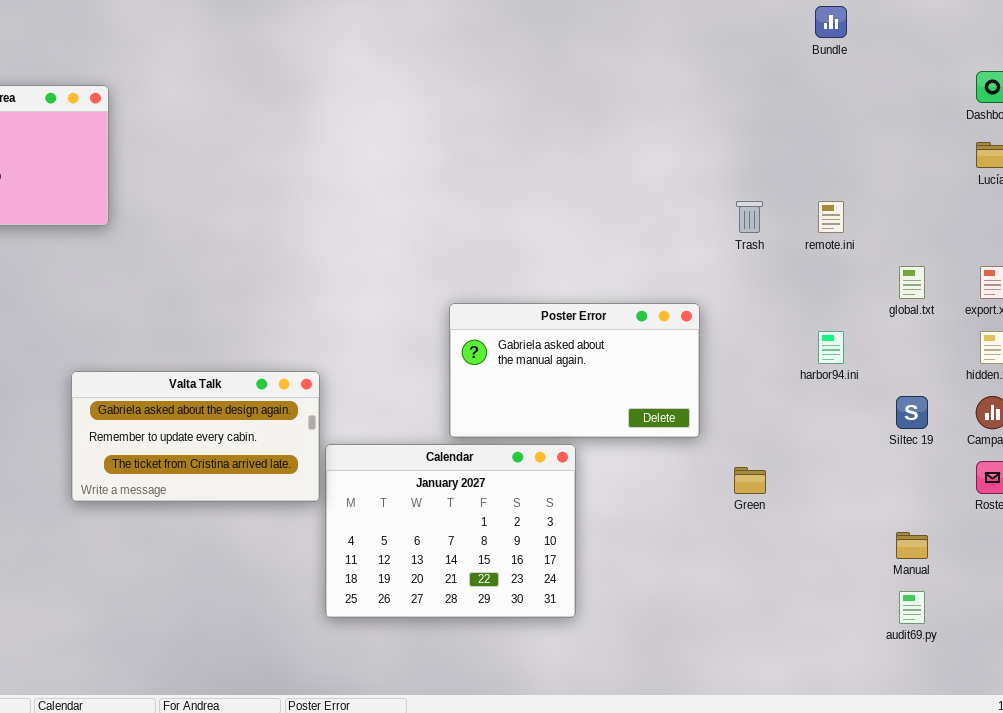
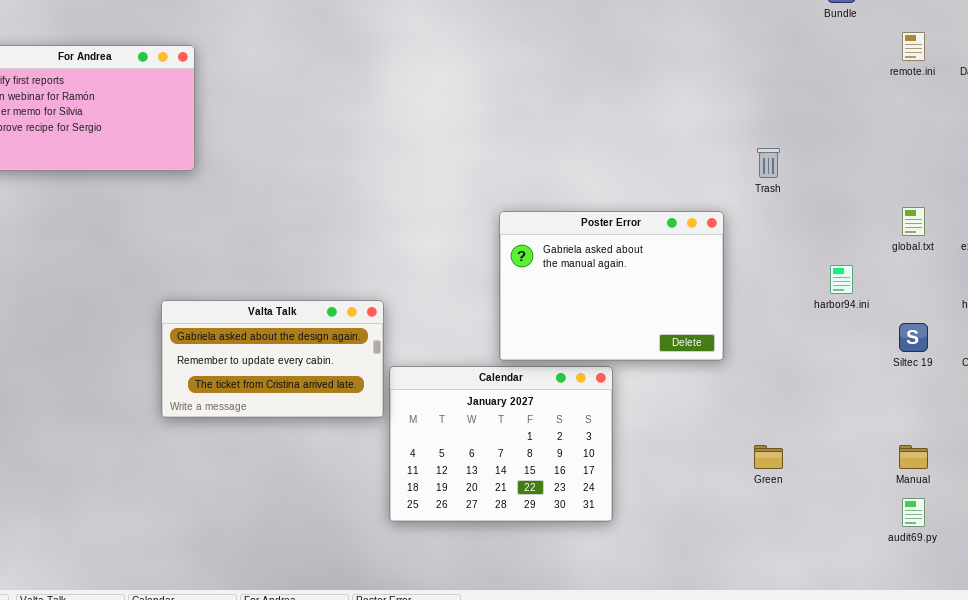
remote.ini: [818,201,844,233] -> [902,32,925,61], moved
Poster Error: [449,303,700,438] -> [499,211,724,361], resized
Green: [734,467,766,494] -> [754,445,783,469], moved

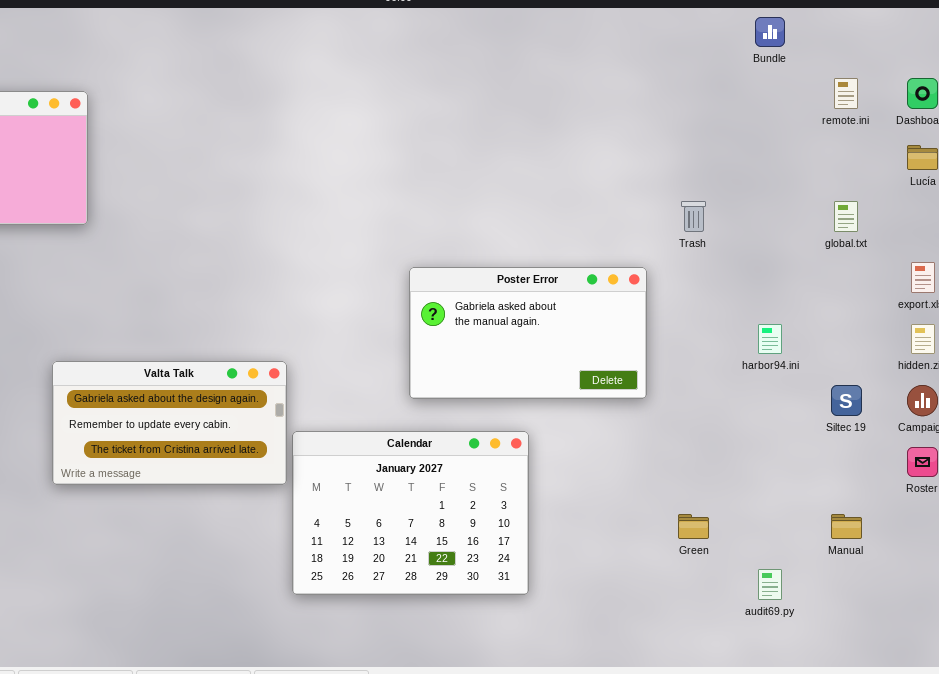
global.txt: [902,207,925,236] -> [834,201,858,232], moved
Poster Error: [499,211,724,361] -> [409,267,647,399], resized
audit69.py: [902,498,925,527] -> [758,569,782,600], moved

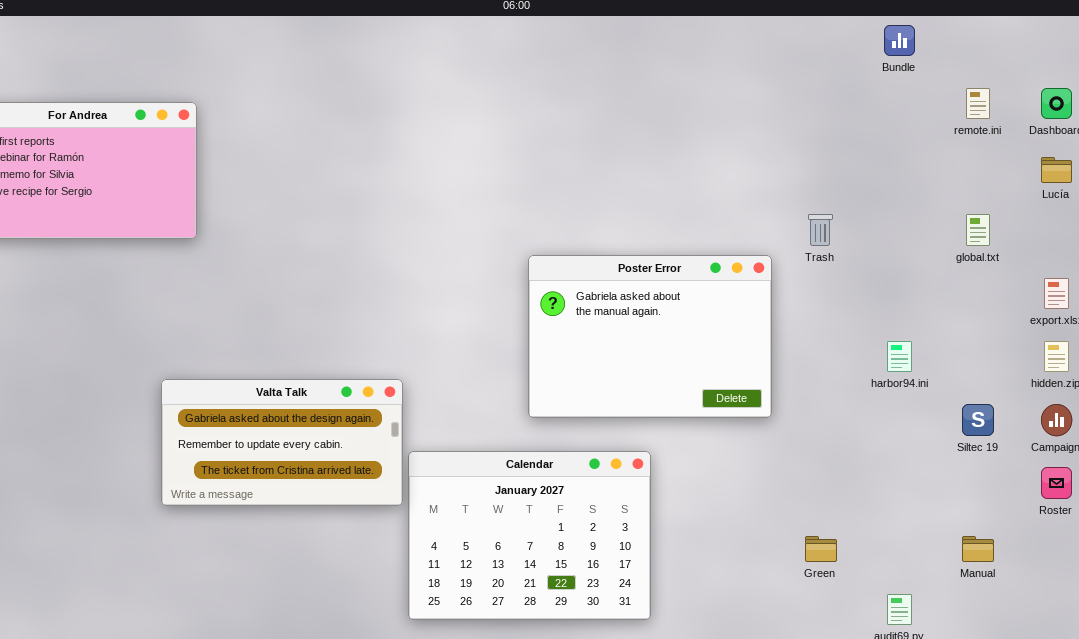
Poster Error: [409,267,647,399] -> [528,255,772,418], resized

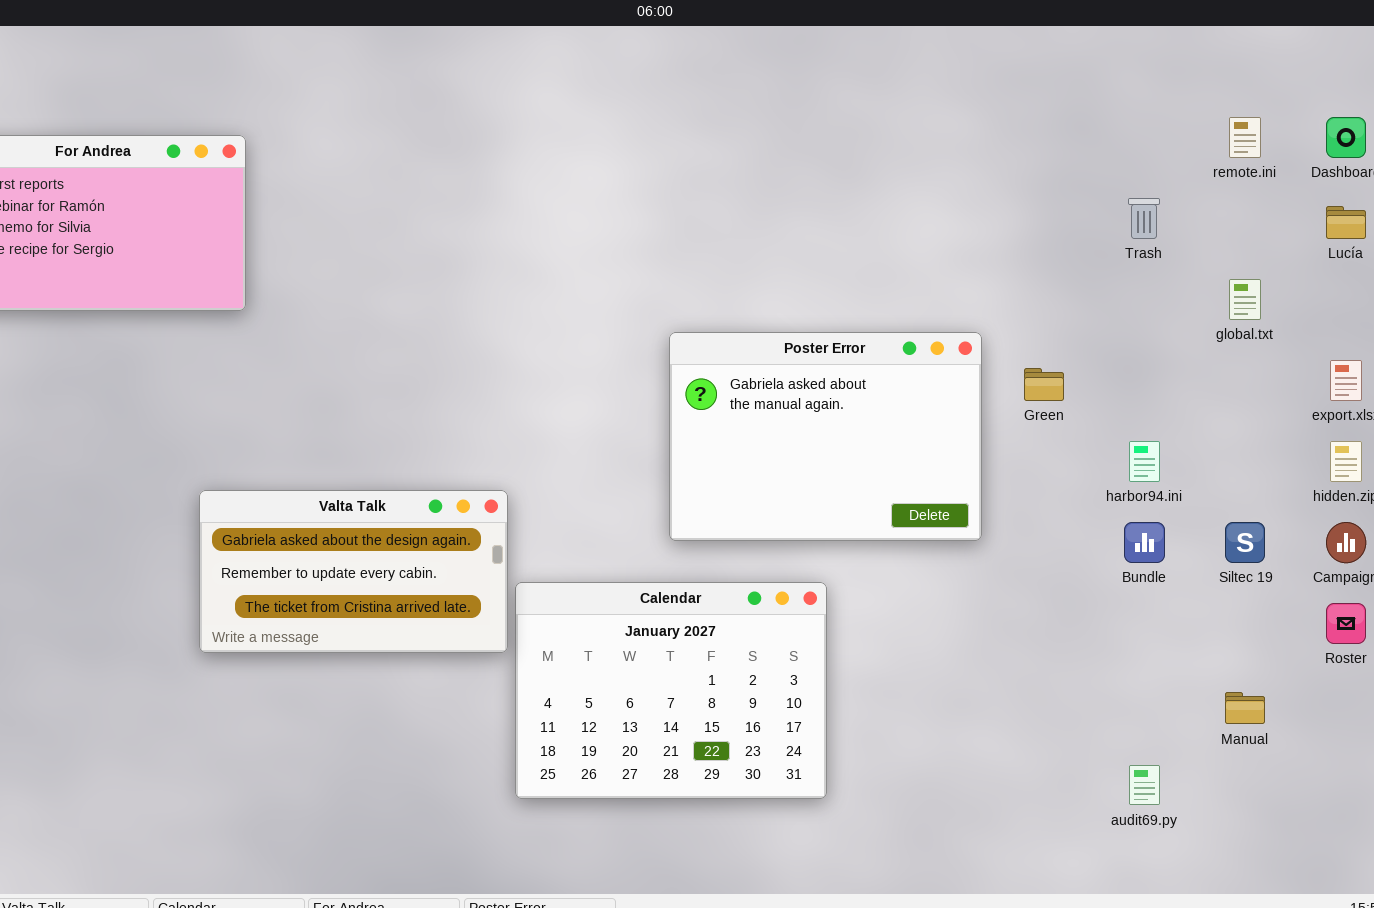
Bundle: [884,25,915,56] -> [1124,522,1165,563], moved
Trash: [808,214,833,246] -> [1128,198,1160,239], moved
Green: [805,536,837,562] -> [1024,368,1064,401], moved

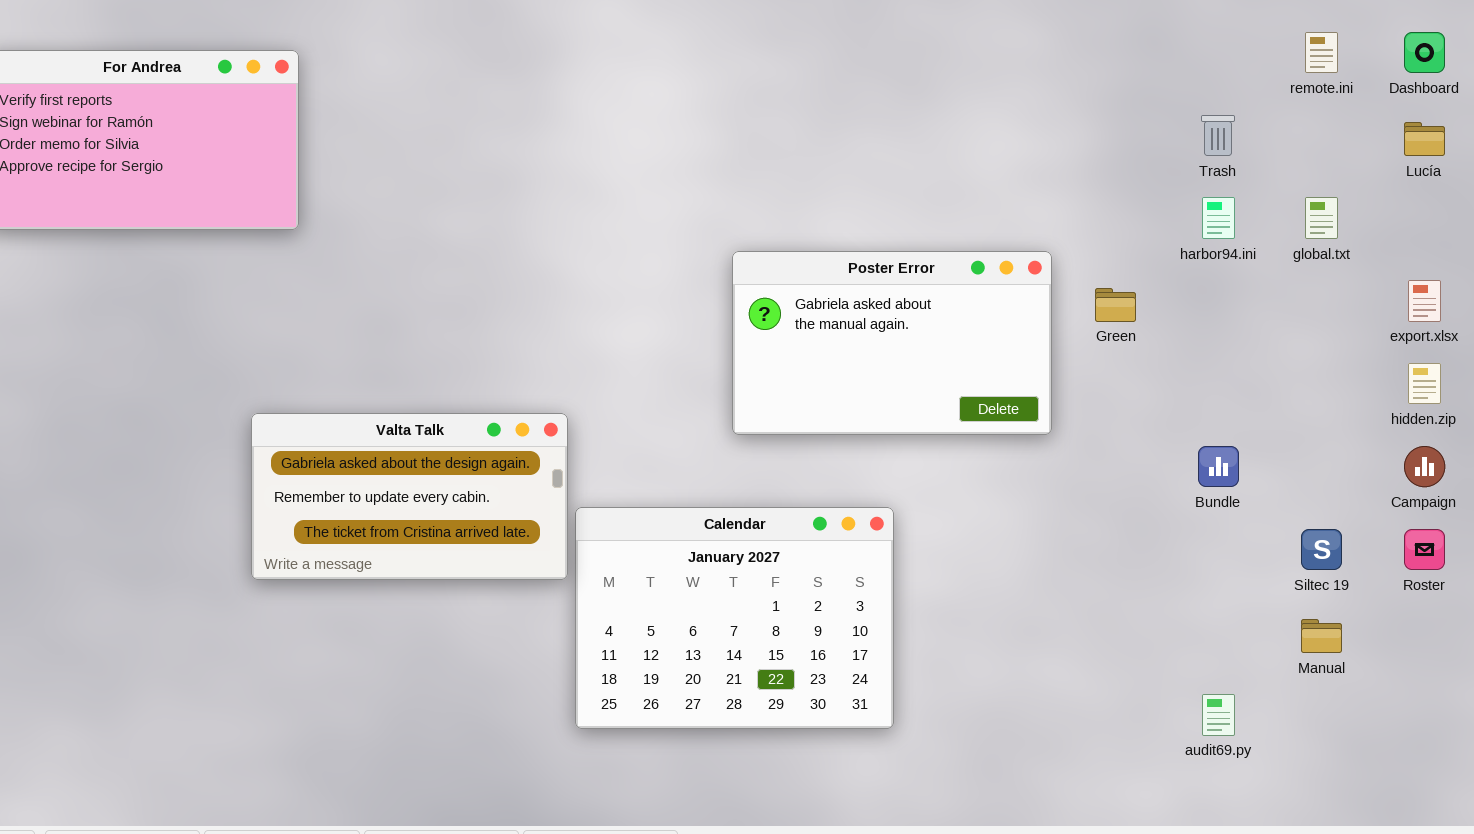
Poster Error: [669,332,982,541] -> [732,251,1052,435], resized
harbor94.ini: [1129,441,1160,482] -> [1202,197,1235,239], moved
Siltec 19: [1225,522,1265,563] -> [1301,529,1342,570], moved

